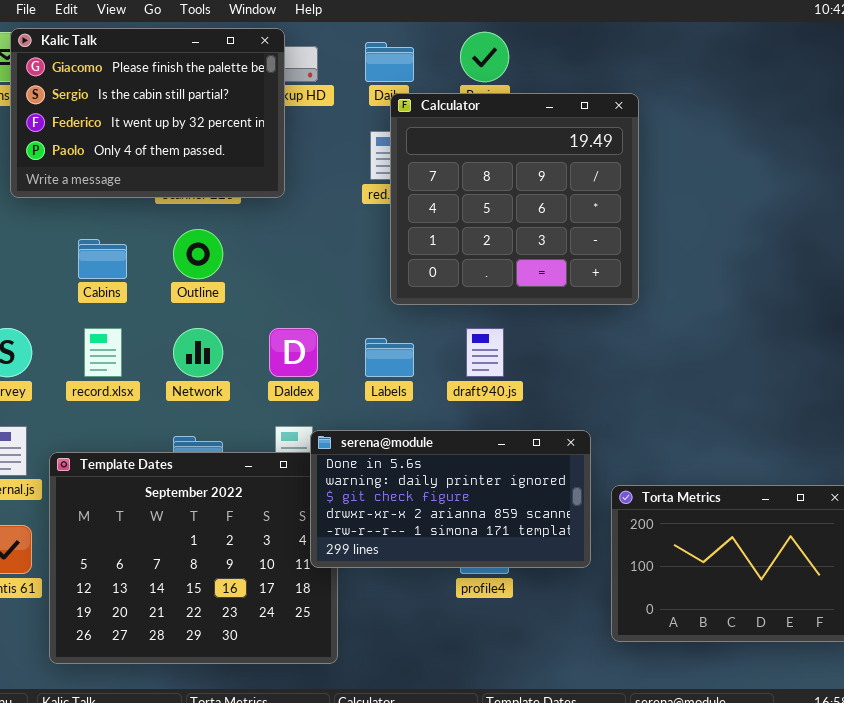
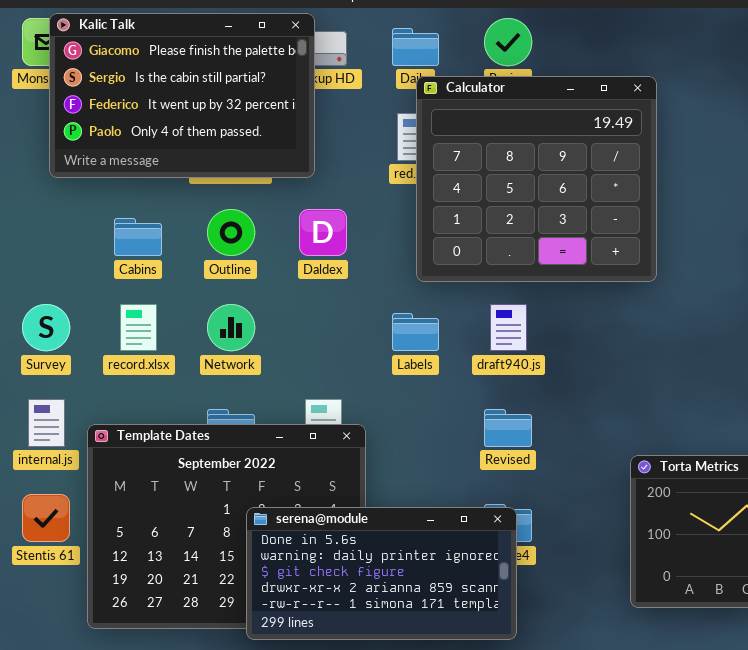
Daldex: [269,328,318,377] -> [299,209,347,256], moved
serena@module: [310,430,591,568] -> [246,507,517,640], moved

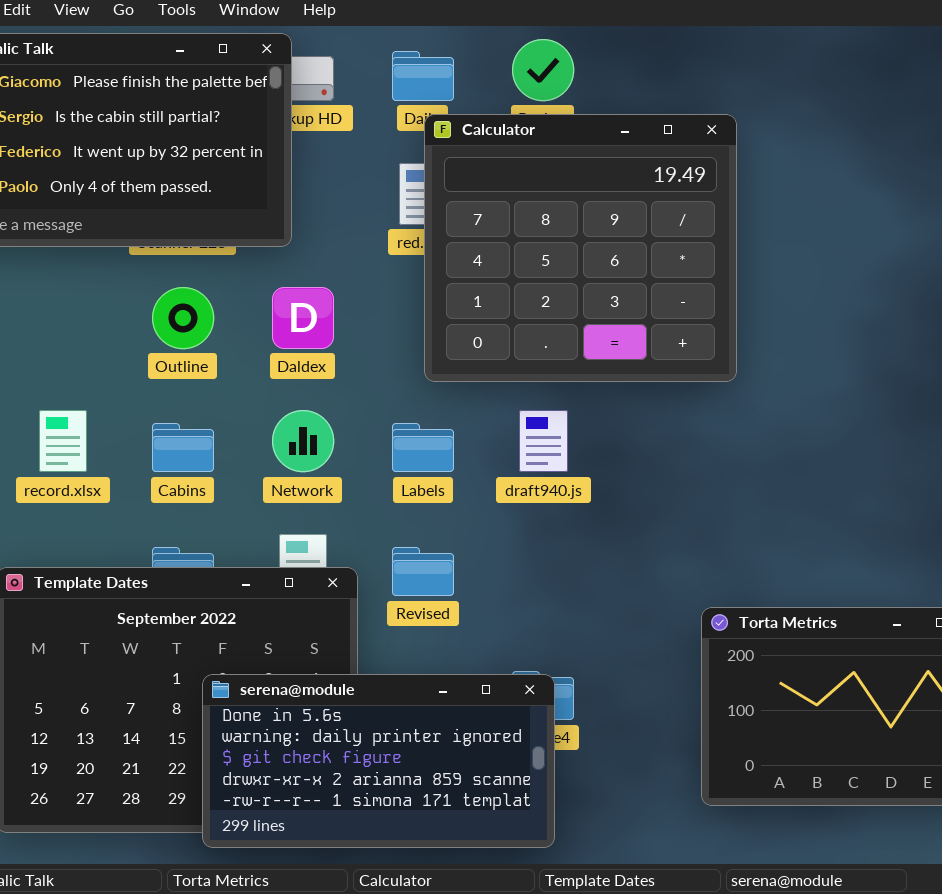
Cabins: [114,218,162,256] -> [152,423,214,472], moved
Network: [207,304,255,351] -> [272,410,334,472], moved
Revised: [484,409,532,447] -> [392,547,454,596], moved

